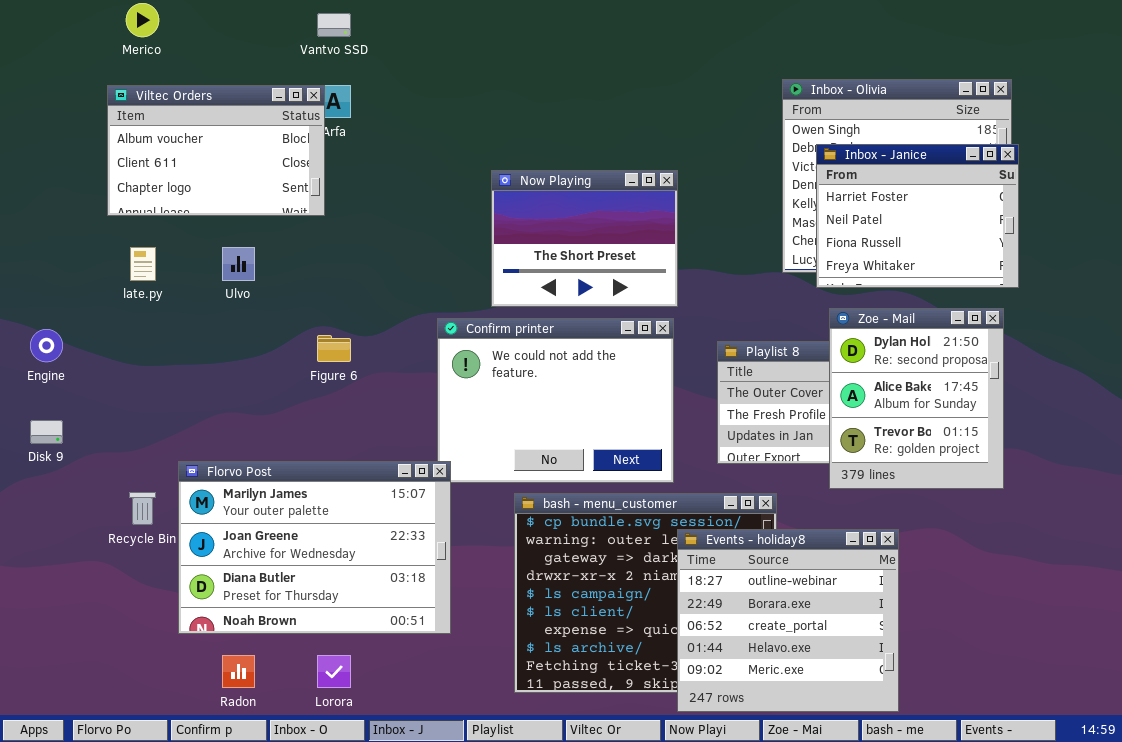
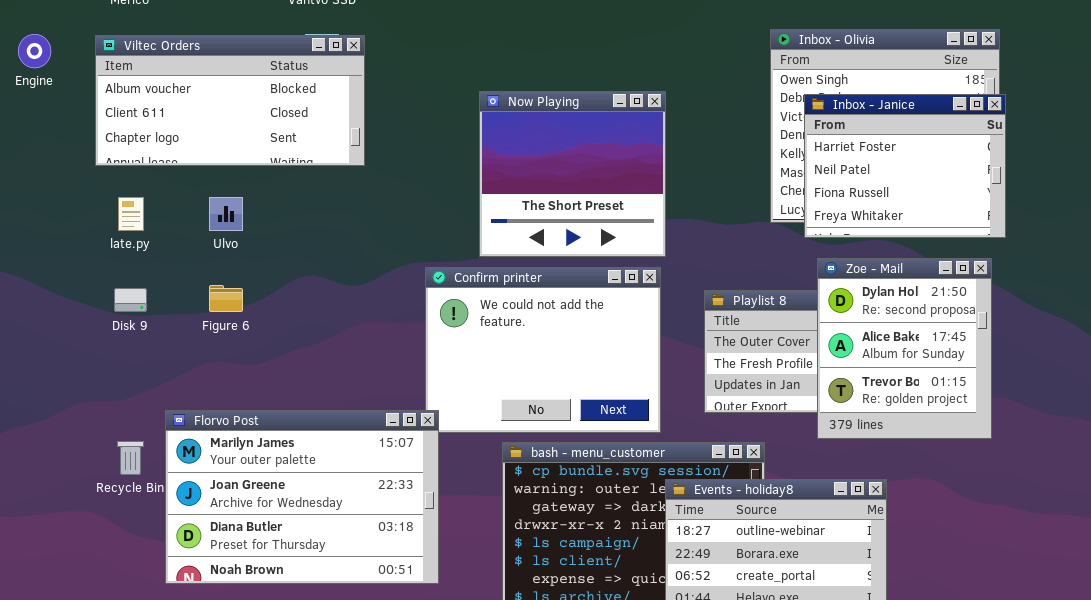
Viltec Orders: [107,85,325,216] -> [95,35,365,166], resized
Now Playing: [491,170,678,307] -> [479,91,666,257], resized
Engine: [30,329,63,362] -> [18,34,51,68], moved
Figure 6: [317,335,351,362] -> [209,285,243,312], moved
Disk 9: [30,420,63,444] -> [114,288,147,312], moved

